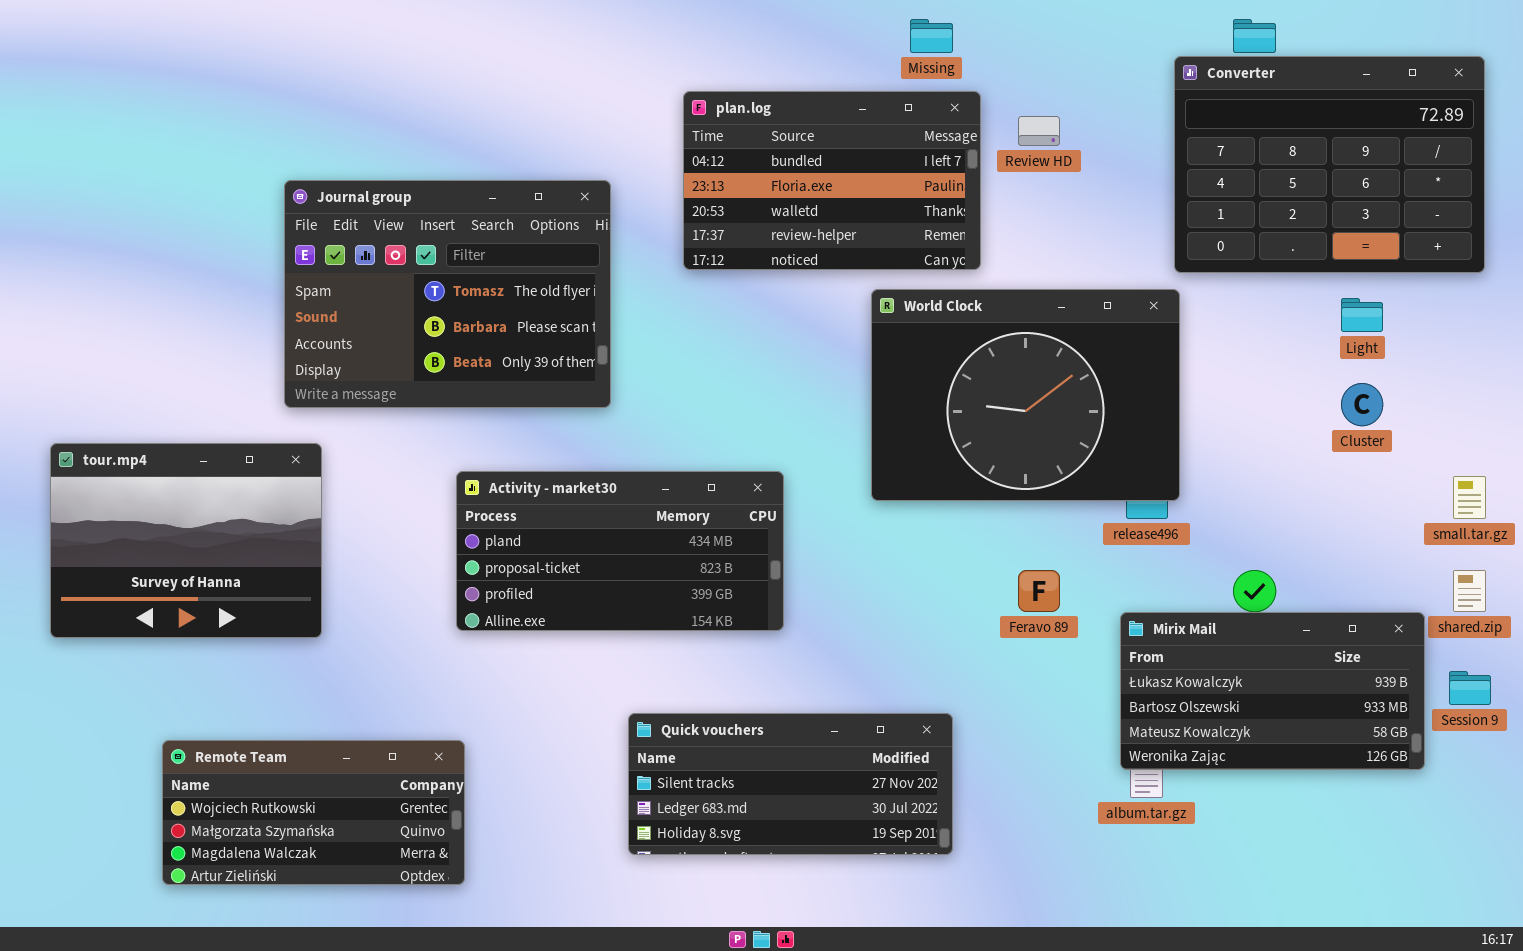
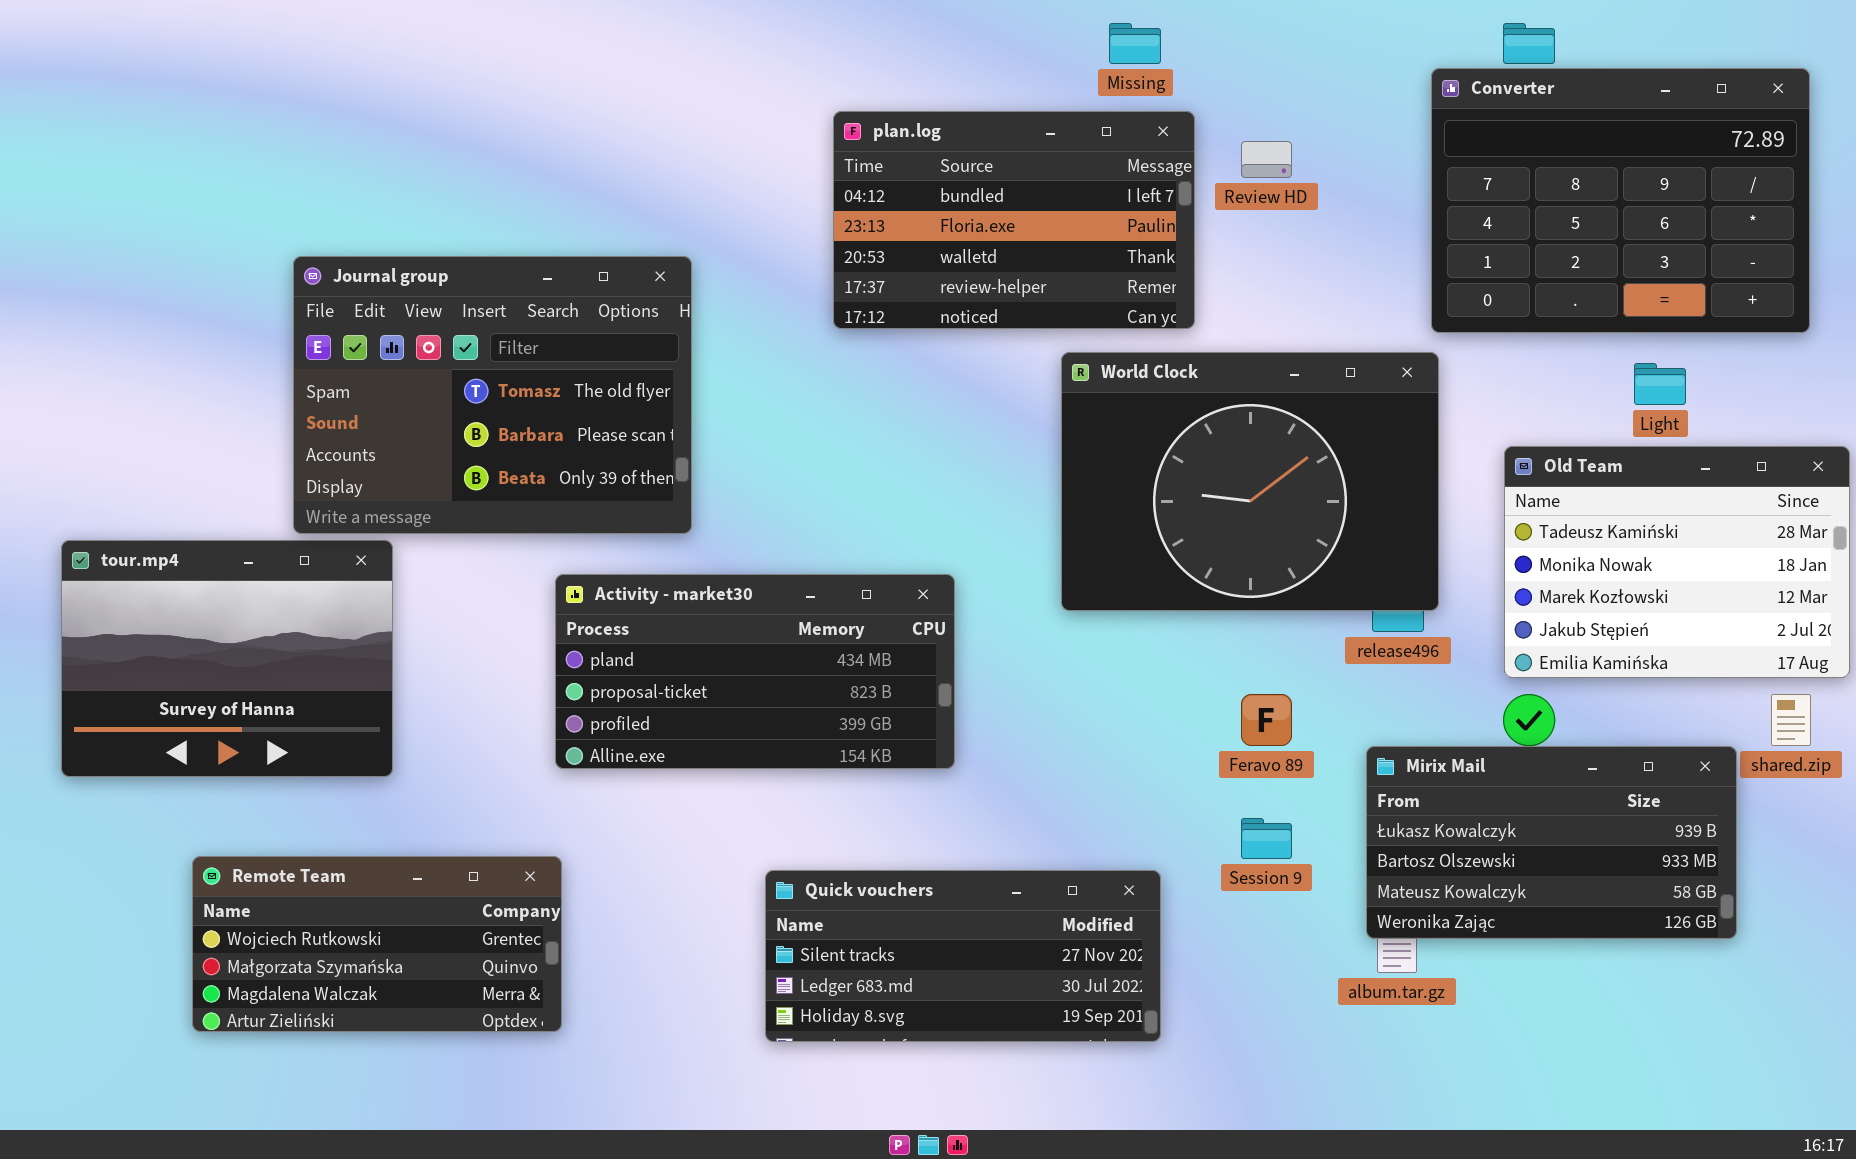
Journal group: [284,180,611,408] -> [293,256,692,534], moved
Old Team: none -> [1504,446,1850,678], opened
Session 9: [1449,671,1491,705] -> [1241,818,1292,859], moved
Remote Team: [162,740,465,885] -> [192,856,562,1032], moved

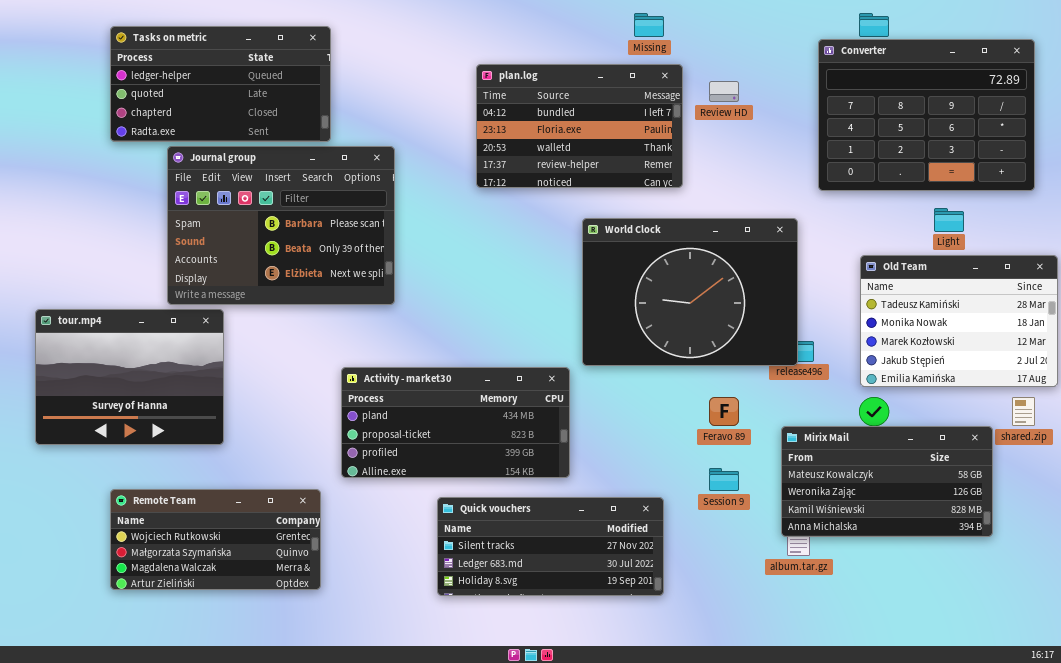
Tasks on metric: none -> [110,26,331,142], opened
Journal group: [293,256,692,534] -> [167,146,395,305], scrolled down 1 row
World Clock: [1061,352,1439,611] -> [582,218,798,366], moved
Activity - market30: [555,574,955,769] -> [341,367,570,478], moved
Mirix Mail: [1366,746,1737,939] -> [781,426,993,537], scrolled down 2 rows

